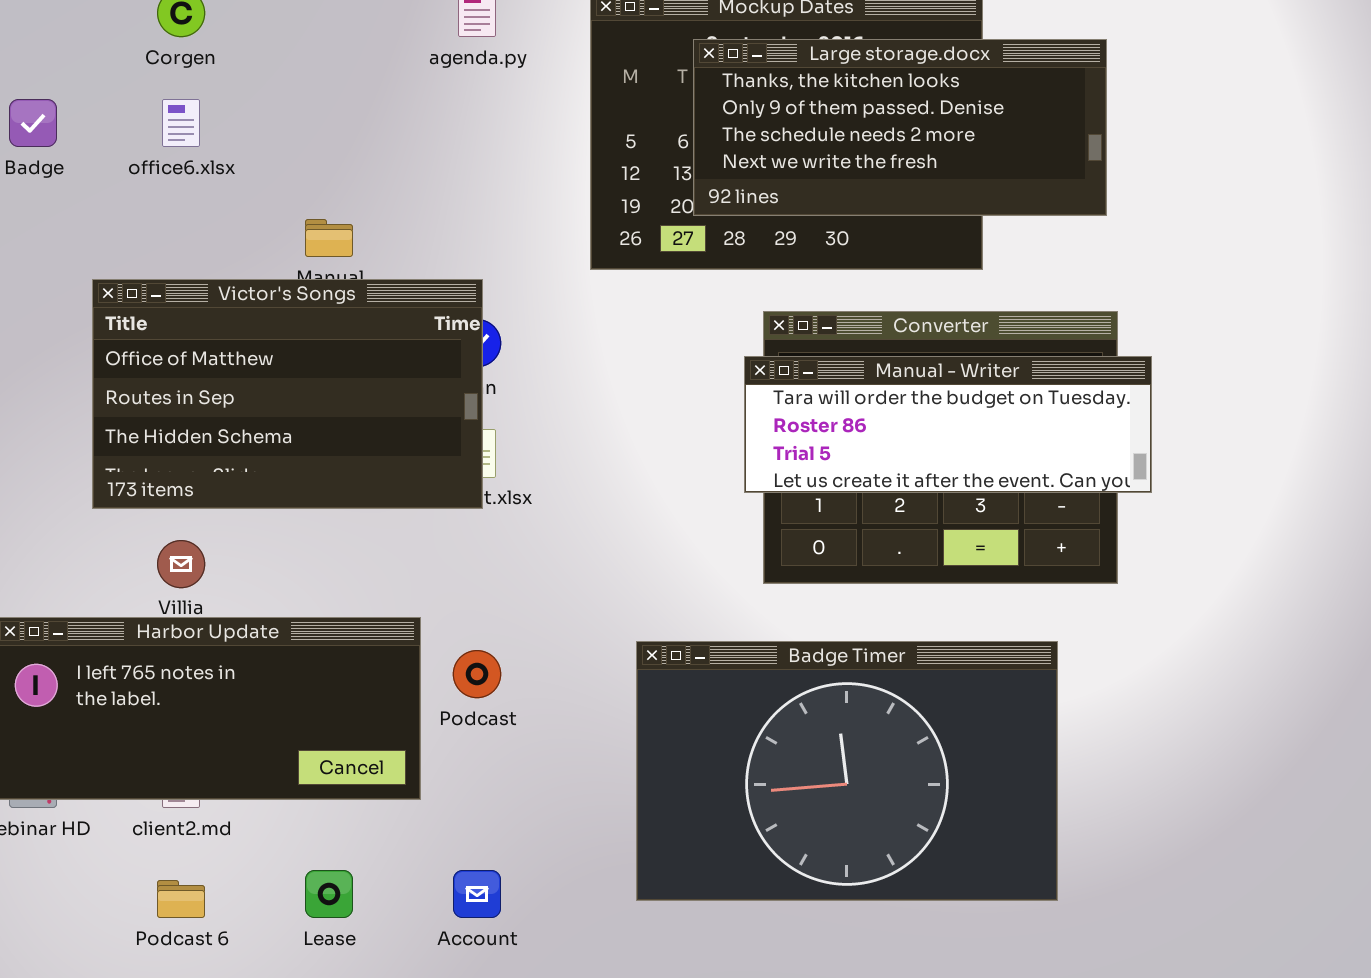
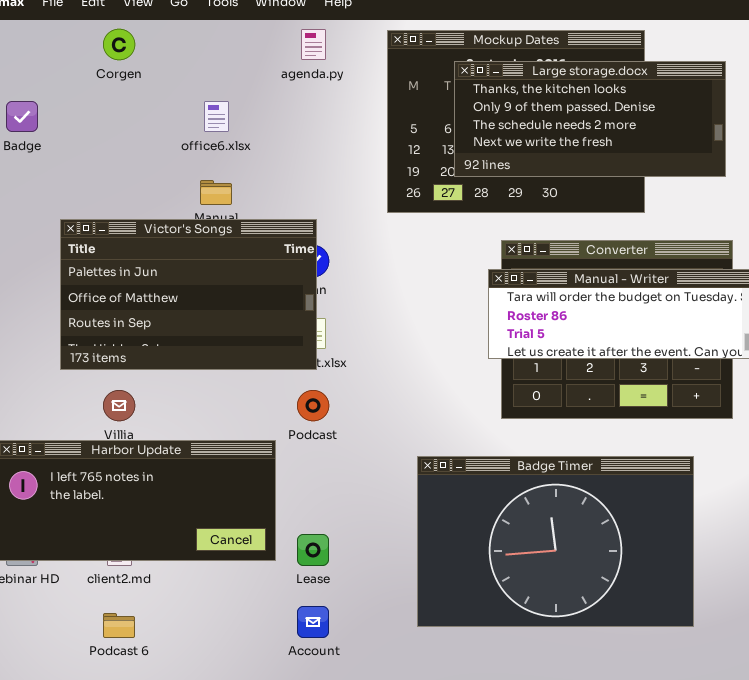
office6.xlsx: [162,99,200,147] -> [204,101,229,132], moved
Victor's Songs: [92,279,483,509] -> [60,219,317,370], scrolled up 1 row
Podcast: [453,650,501,698] -> [297,390,329,421], moved
Lease: [305,870,353,918] -> [297,534,329,566], moved

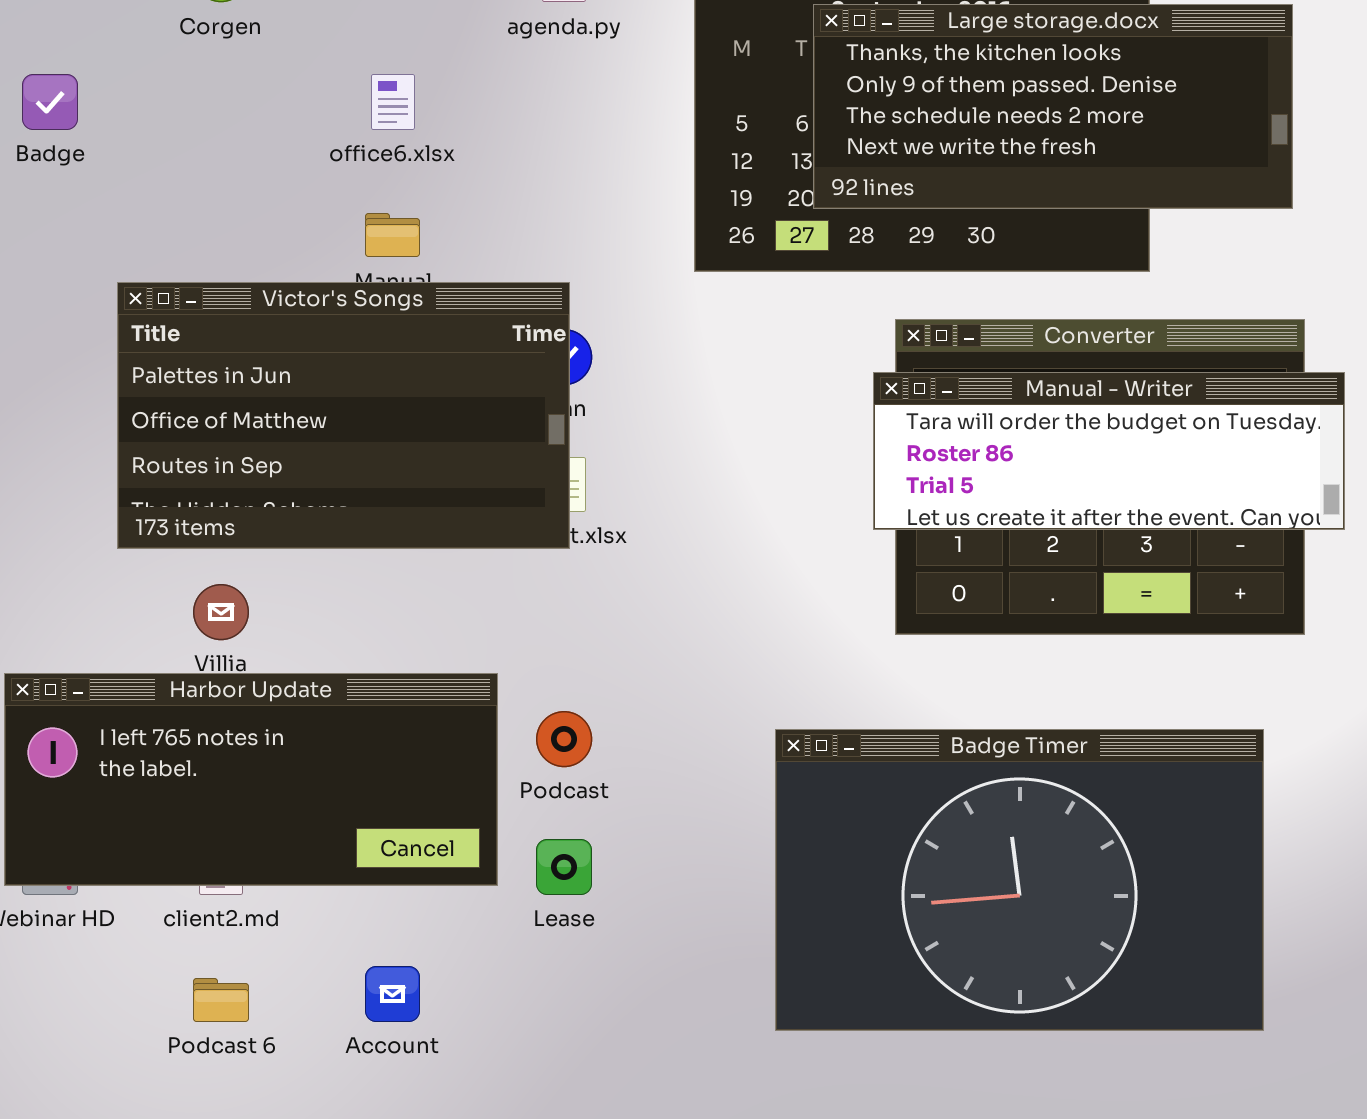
Podcast: [297,390,329,421] -> [536,711,592,767], moved
Badge Timer: [417,456,694,627] -> [775,729,1264,1031], moved
Account: [297,606,329,638] -> [365,966,420,1022], moved

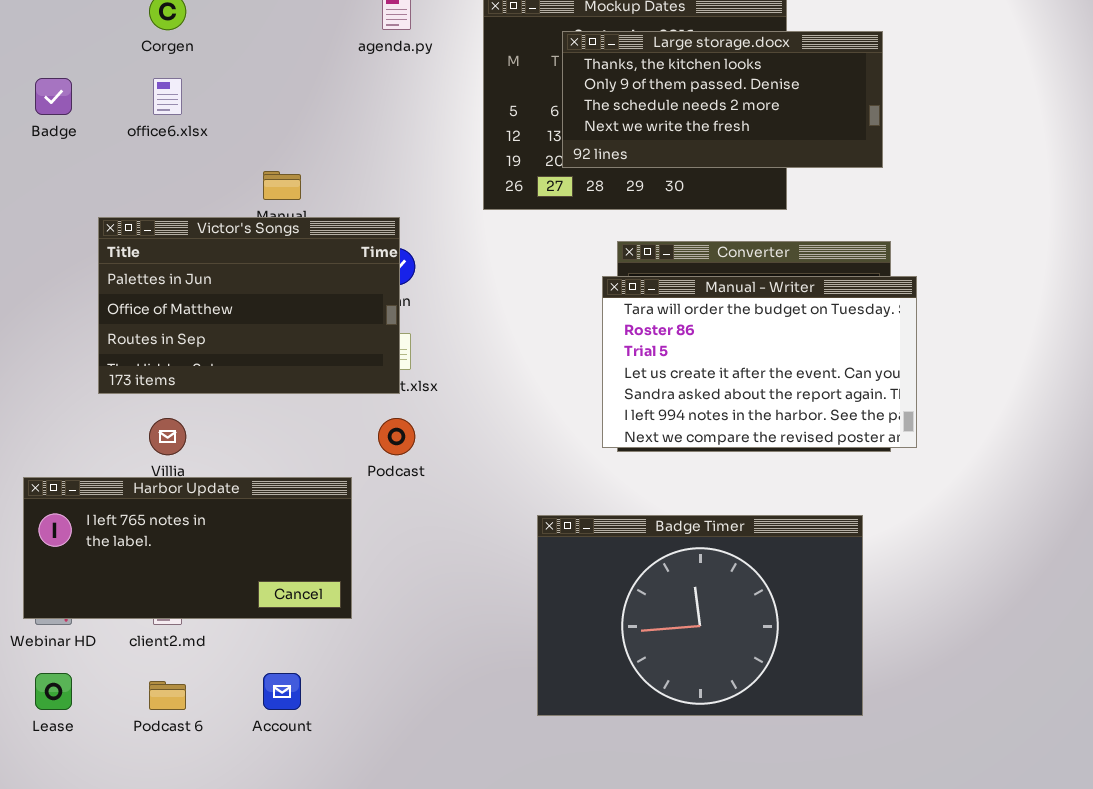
office6.xlsx: [371,74,415,130] -> [153,78,182,115], moved
Manual - Writer: [873,372,1345,530] -> [602,276,917,448], resized
Podcast: [536,711,592,767] -> [378,418,415,455], moved
Lease: [536,839,592,895] -> [35,673,72,710], moved

